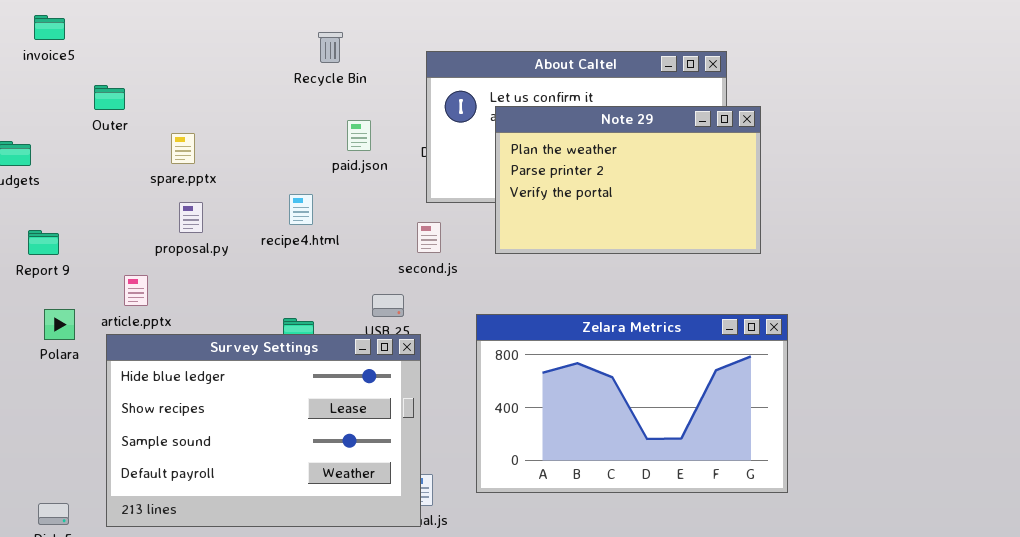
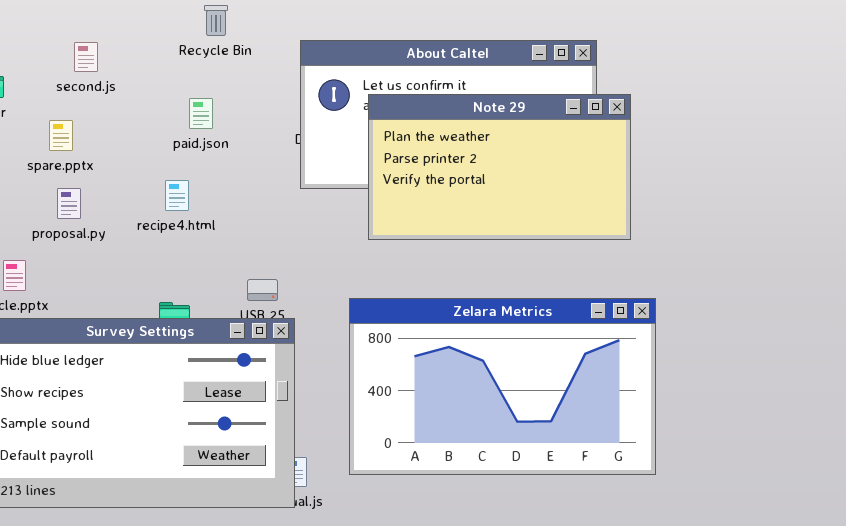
Recycle Bin: [318,32,343,63] -> [204,5,228,36], moved
paid.json: [347,120,371,151] -> [189,98,213,129], moved
second.js: [417,222,441,253] -> [74,42,98,72], moved

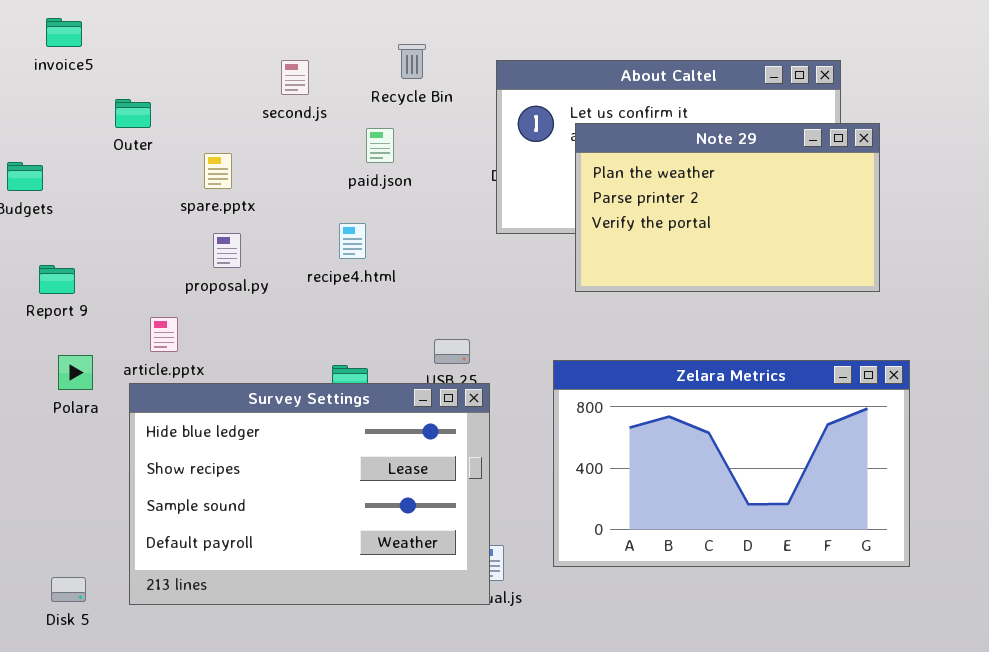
Recycle Bin: [204,5,228,36] -> [398,44,426,79], moved
second.js: [74,42,98,72] -> [281,60,309,95], moved

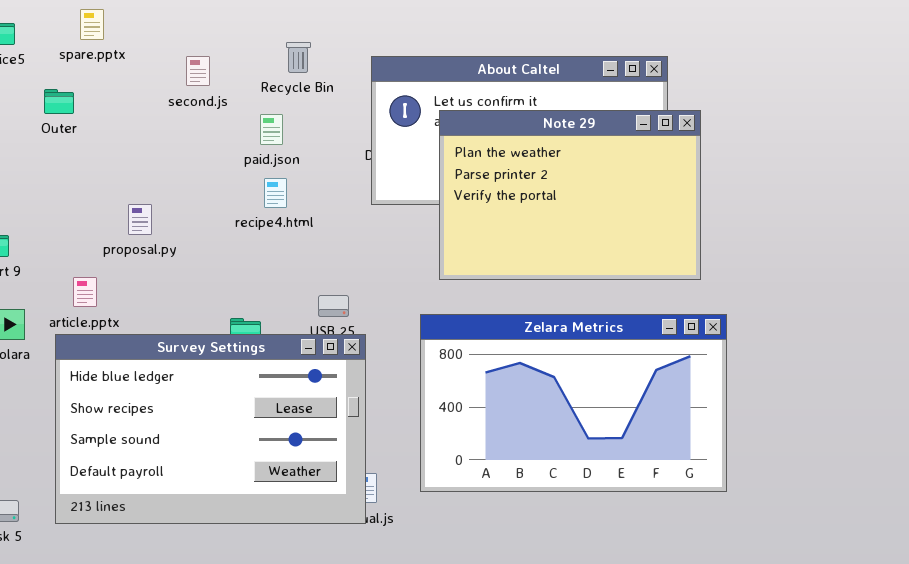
Note 29: [575,123,880,292] -> [439,110,701,280], resized
spare.pptx: [204,153,232,189] -> [80,9,104,40], moved
recipe4.html: [339,223,366,259] -> [264,178,287,208], moved

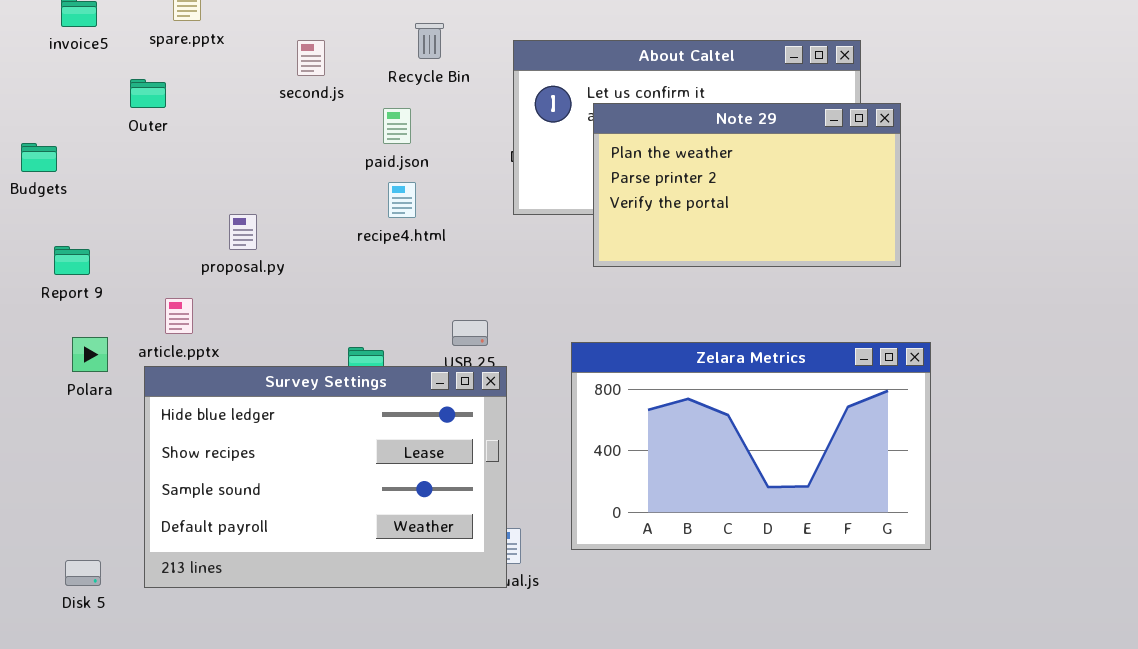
Note 29: [439,110,701,280] -> [593,103,901,267], resized

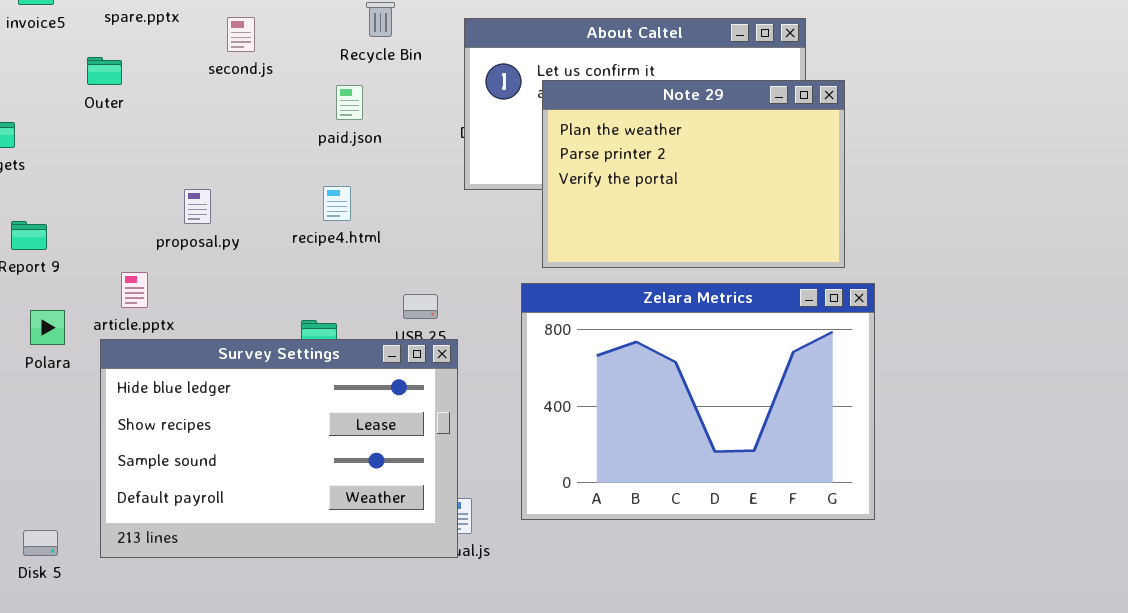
second.js: [297,40,325,76] -> [227,17,255,52], moved
Note 29: [593,103,901,267] -> [542,80,845,268], resized
recipe4.html: [388,182,416,218] -> [323,186,351,221], moved
Zelara Metrics: [571,342,931,550] -> [521,283,875,520], resized

